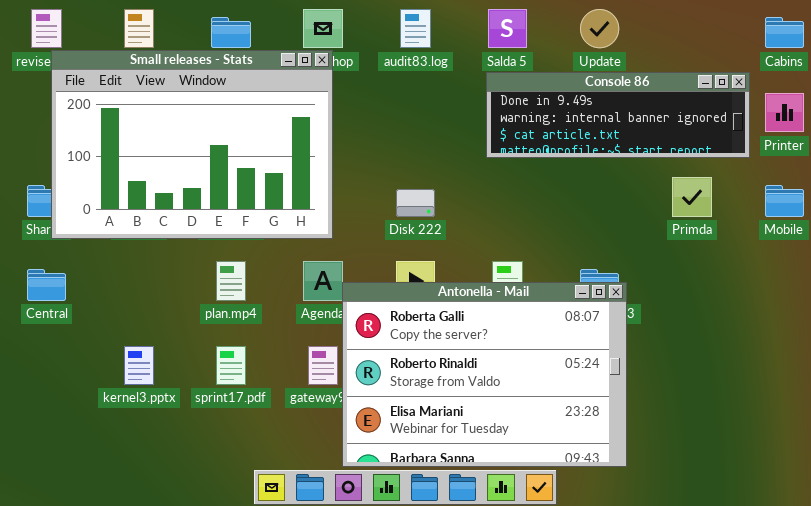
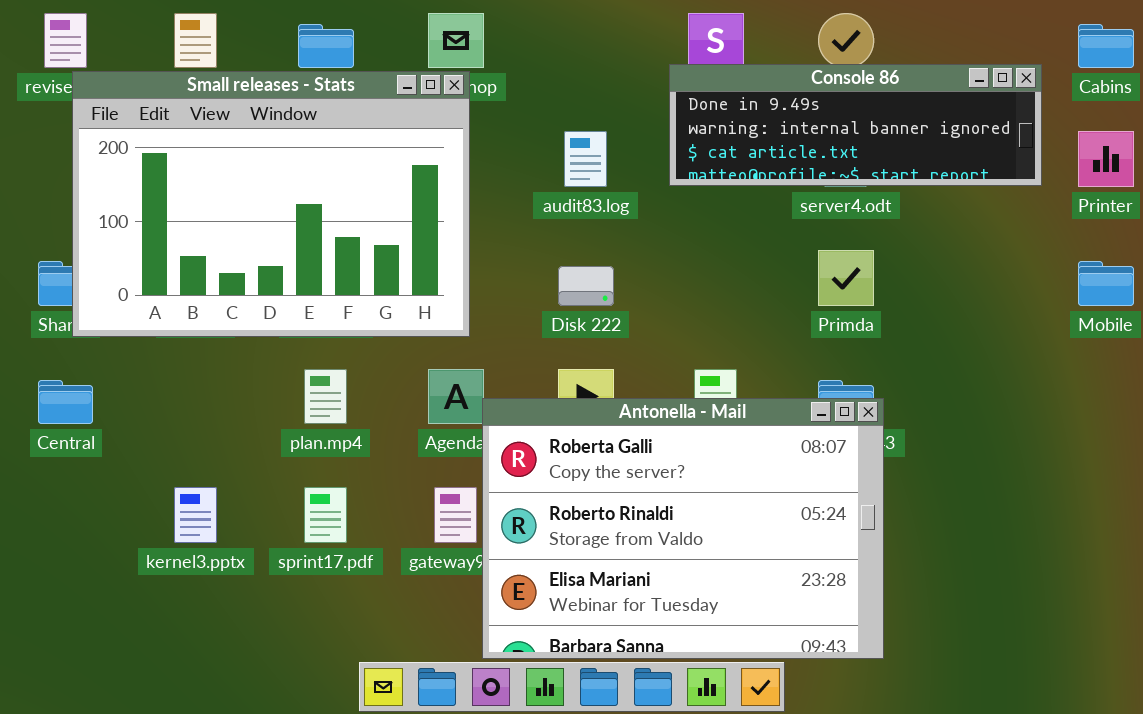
audit83.log: [400,9,431,48] -> [564,131,607,187], moved
Console 86: [486,72,750,158] -> [669,64,1042,186], moved
Primda: [672,177,712,217] -> [818,250,874,306], moved

